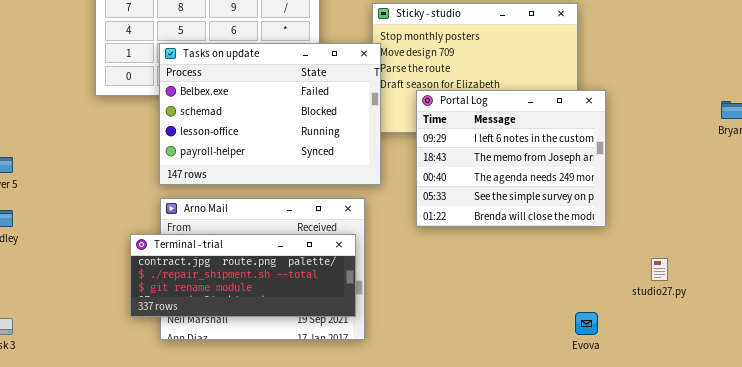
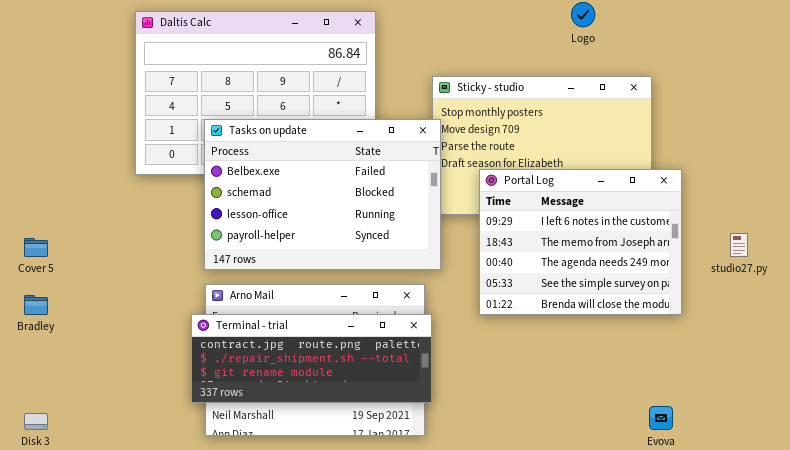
Terminal - trial: [130,234,356,317] -> [191,314,432,403], moved
studio27.py: [651,258,668,281] -> [730,233,748,257], moved

